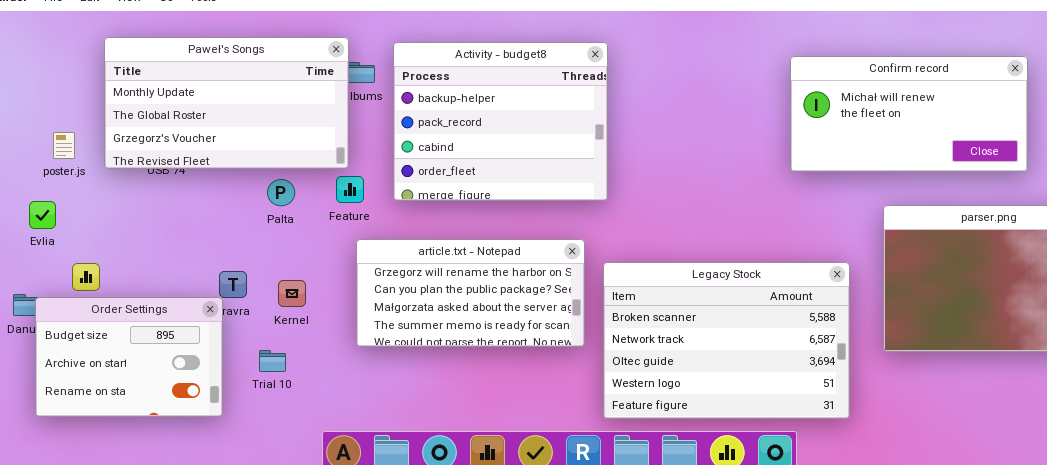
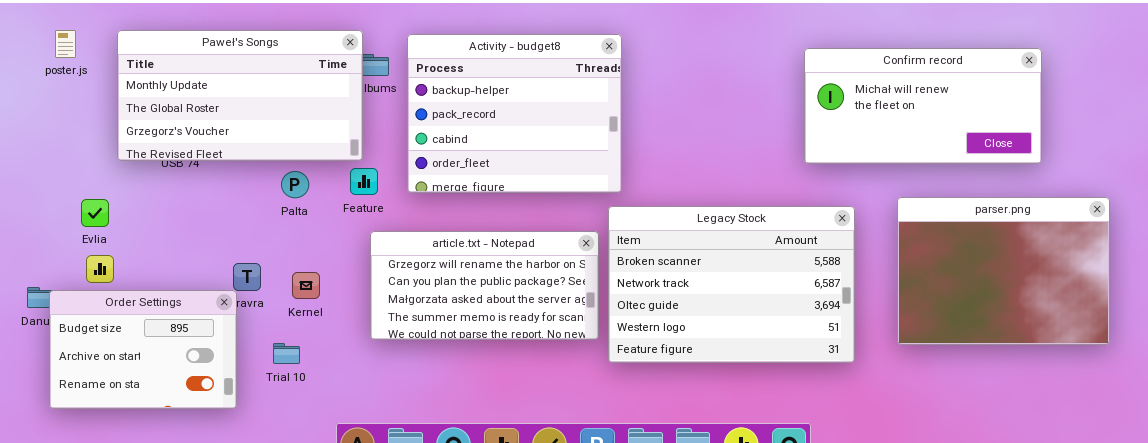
poster.js: [53,132,75,159] -> [55,30,76,58], moved
Evlia: [29,201,56,229] -> [81,199,109,227], moved
Legacy Stock: [603,262,850,419] -> [608,206,855,363], moved

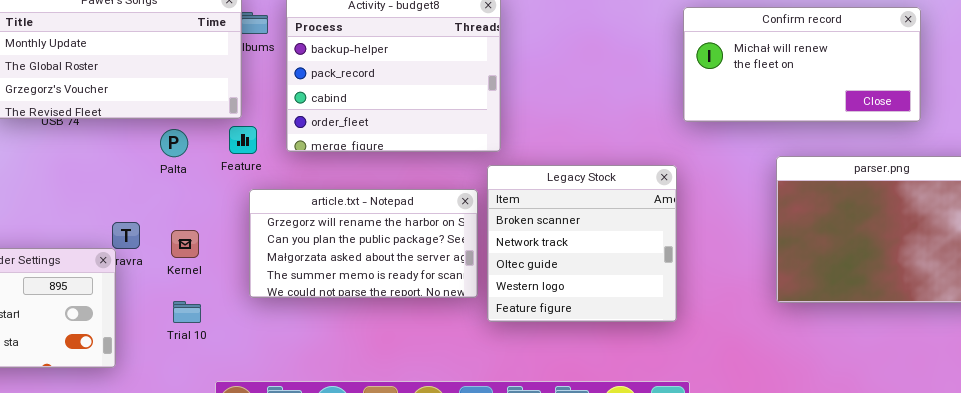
Legacy Stock: [608,206,855,363] -> [487,165,677,322], resized
Trial 10: [273,343,300,364] -> [173,301,201,323], moved

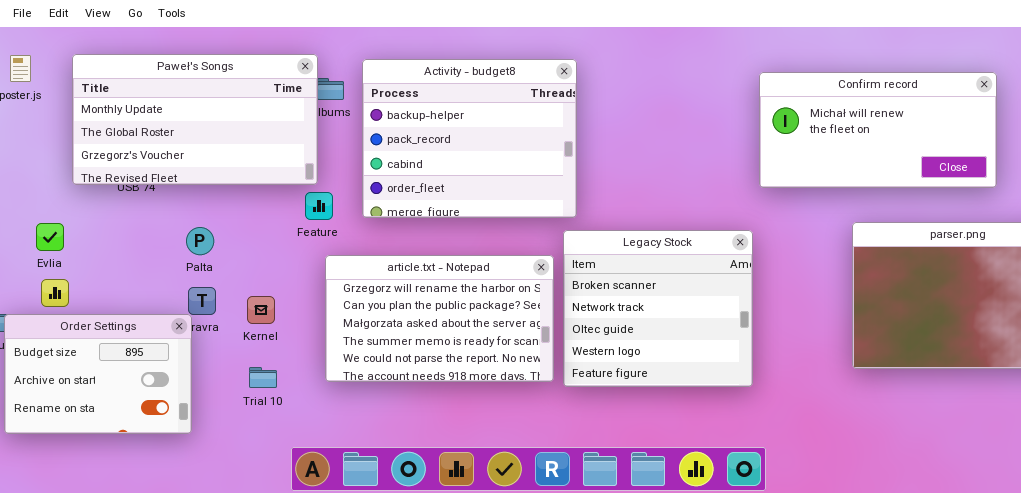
Palta: [160,129,188,157] -> [186,227,214,255], moved
article.txt - Notepad: [249,189,478,298] -> [325,255,554,382], resized

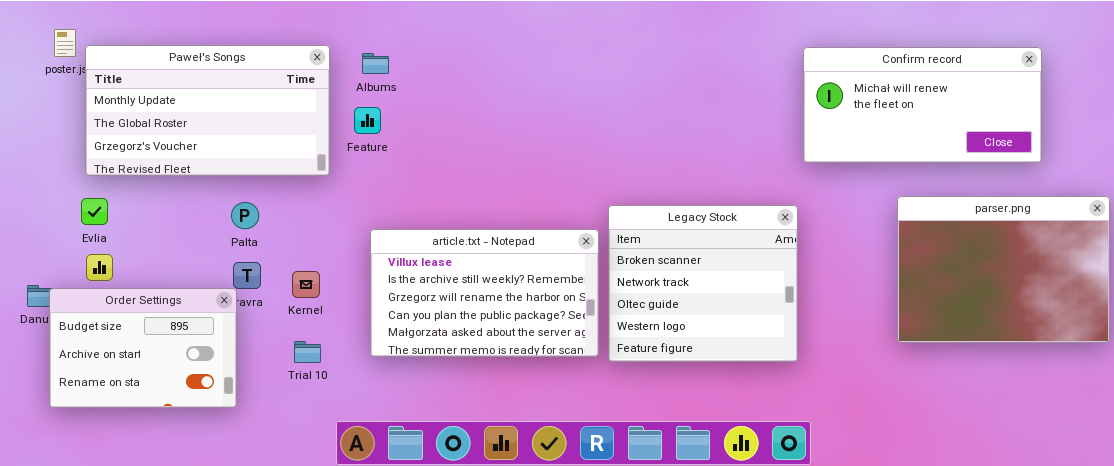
Paweł's Songs: [72,54,318,185] -> [85,45,330,176], moved
Activity - budget8: [362,59,577,218] -> none, closed
Feature: [305,192,333,220] -> [354,107,381,134], moved
article.txt - Notepad: [325,255,554,382] -> [370,229,599,357], scrolled up 2 rows

